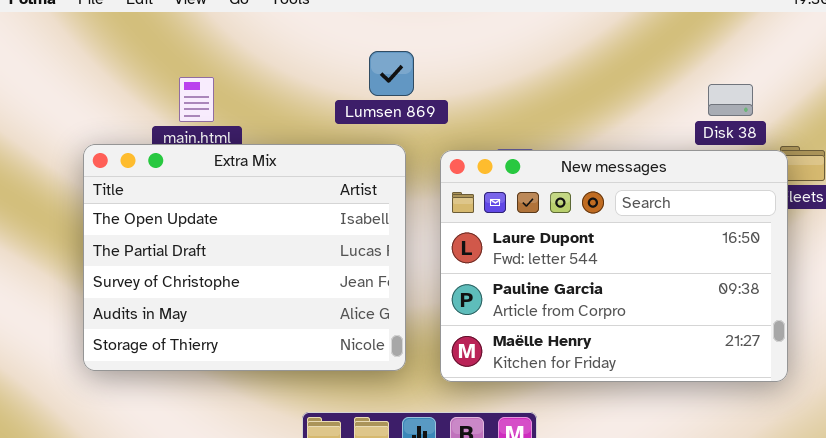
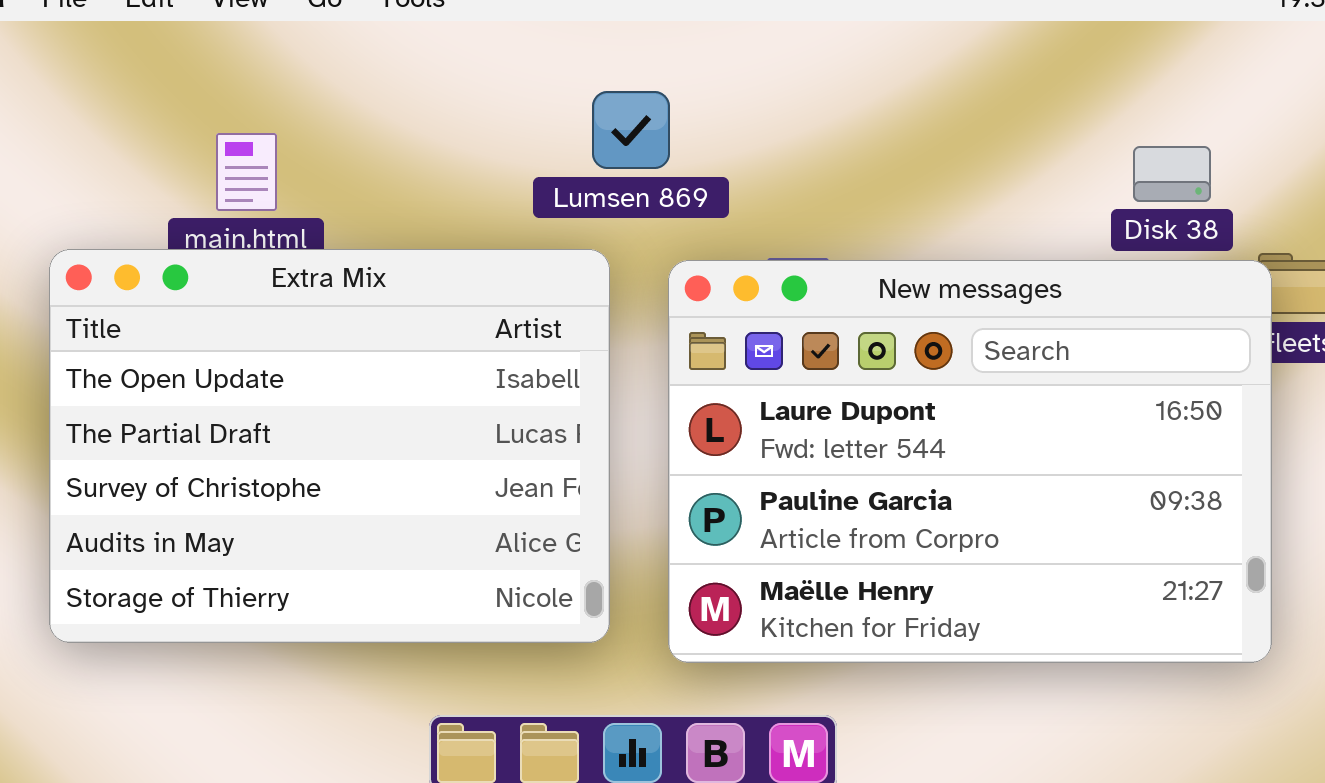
Lumsen 869: [369,51,414,96] -> [592,91,670,169], moved

